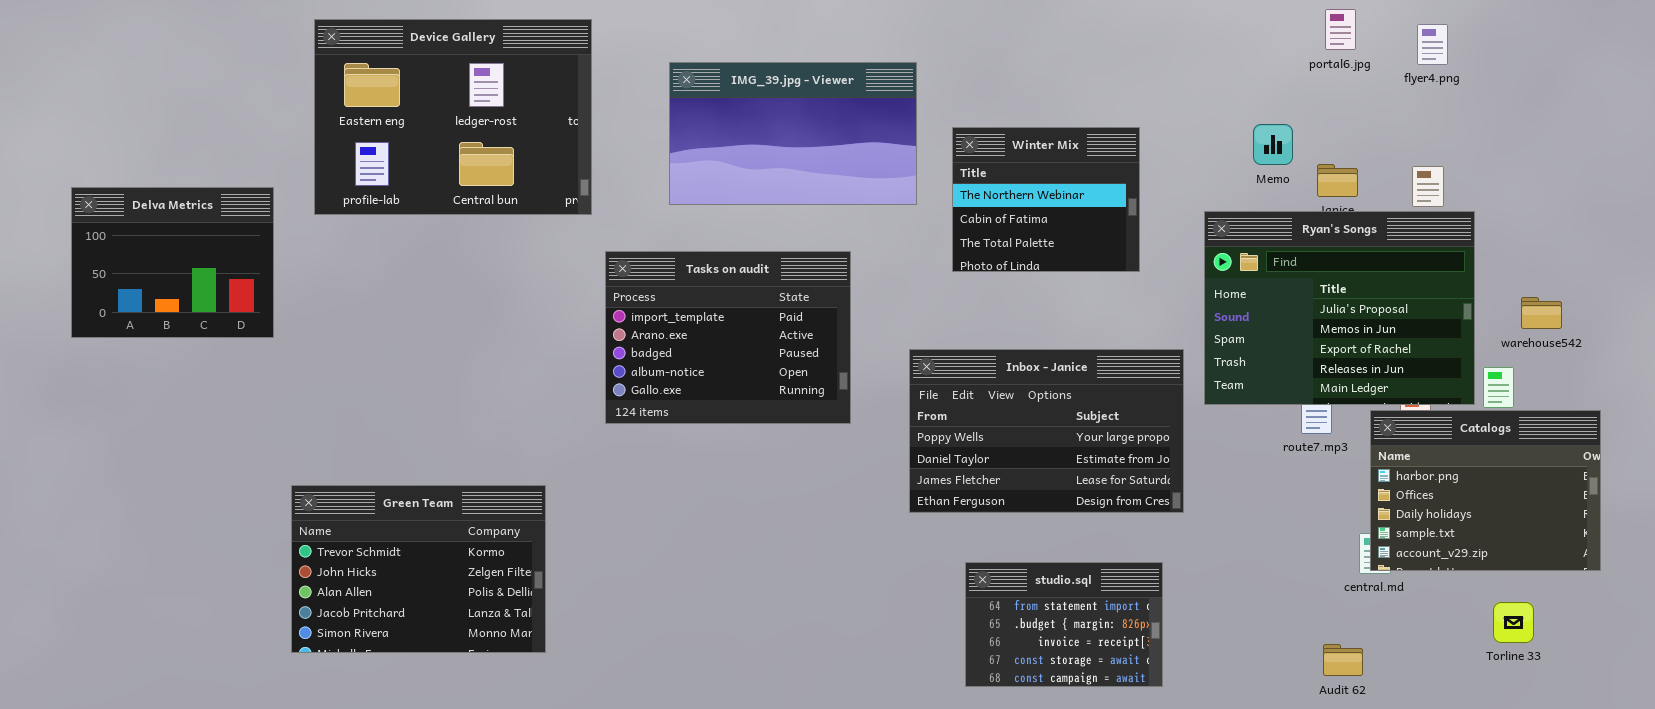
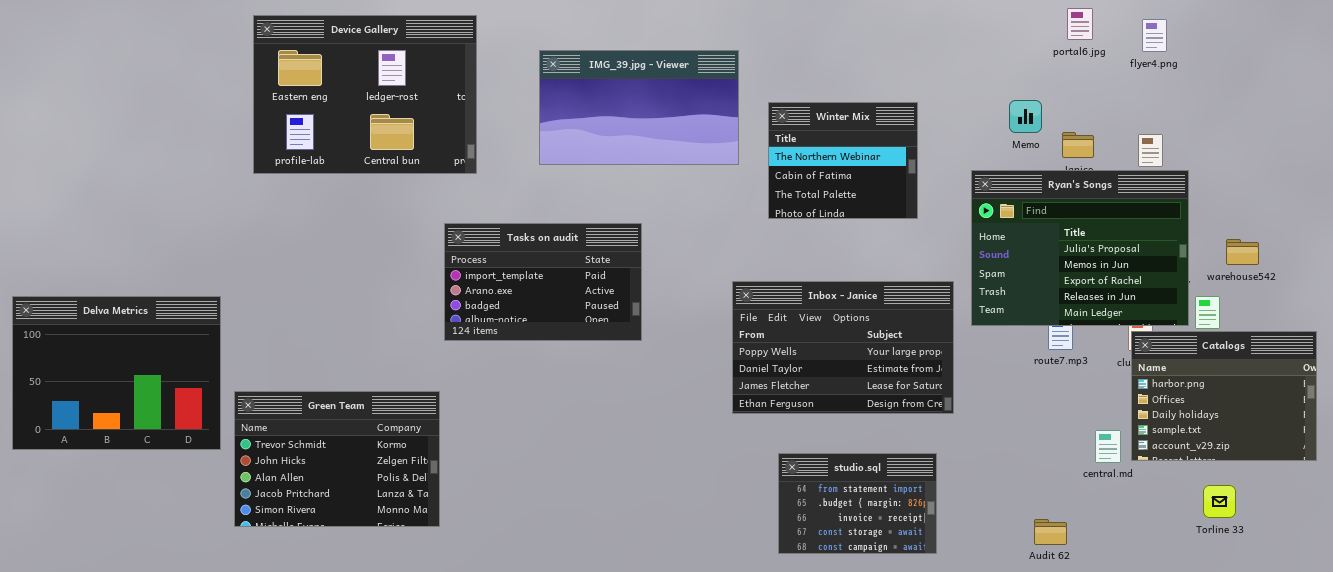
Delva Metrics: [71,187,274,338] -> [12,296,221,450], moved, resized
Tasks on audit: [605,251,851,424] -> [444,223,642,341], moved, resized
Catalogs: [1370,410,1601,571] -> [1131,331,1317,461], moved
Audit 62: [1323,644,1363,676] -> [1034,519,1067,545], moved

